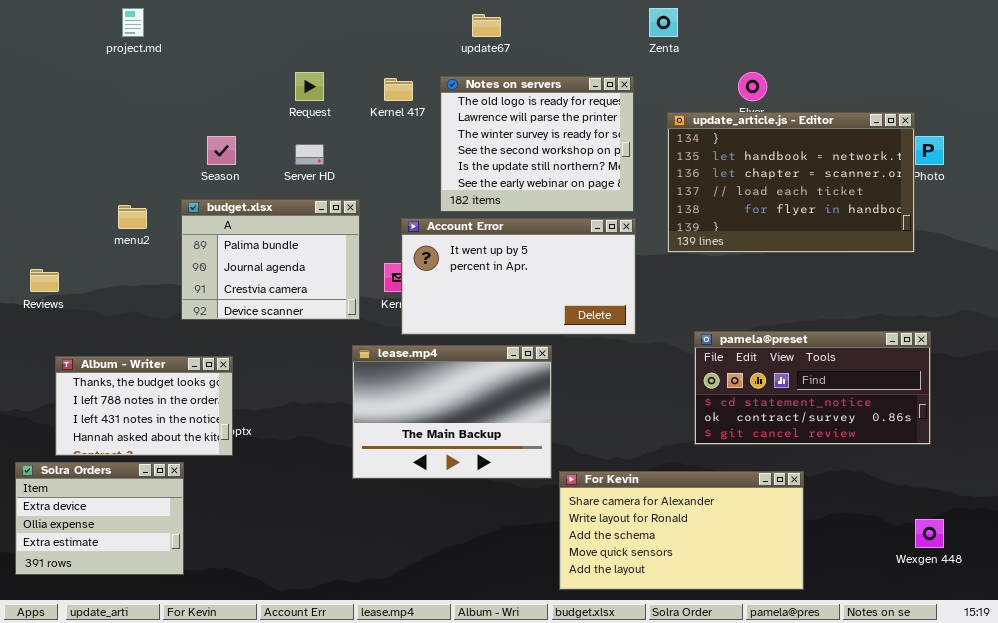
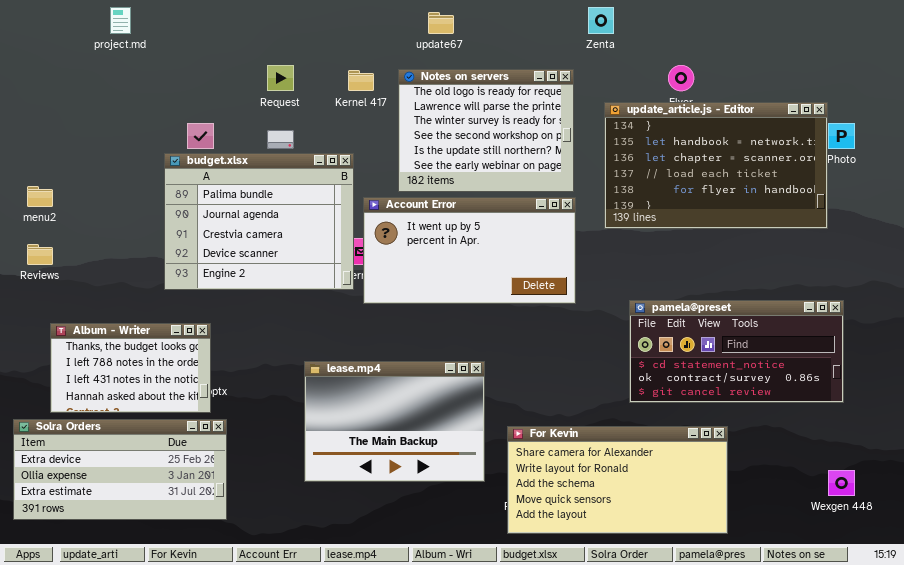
budget.xlsx: [181,199,360,320] -> [164,153,354,290], resized
menu2: [118,205,147,229] -> [27,186,53,207], moved
lease.mp4: [352,345,552,479] -> [304,361,485,482], moved
Solra Orders: [15,462,184,575] -> [13,419,227,520], resized

